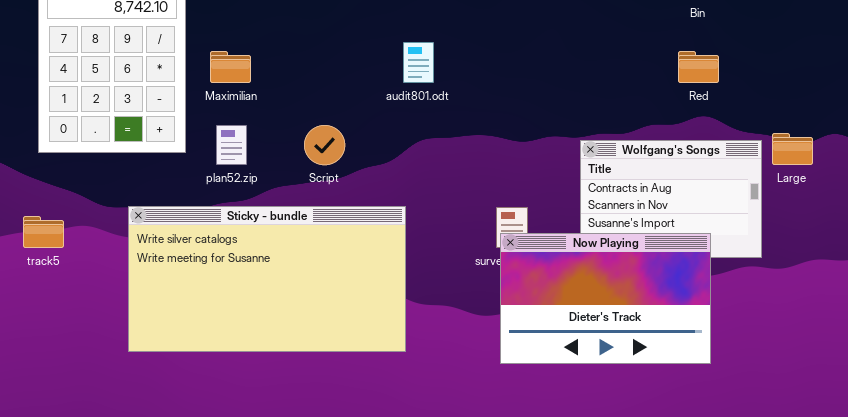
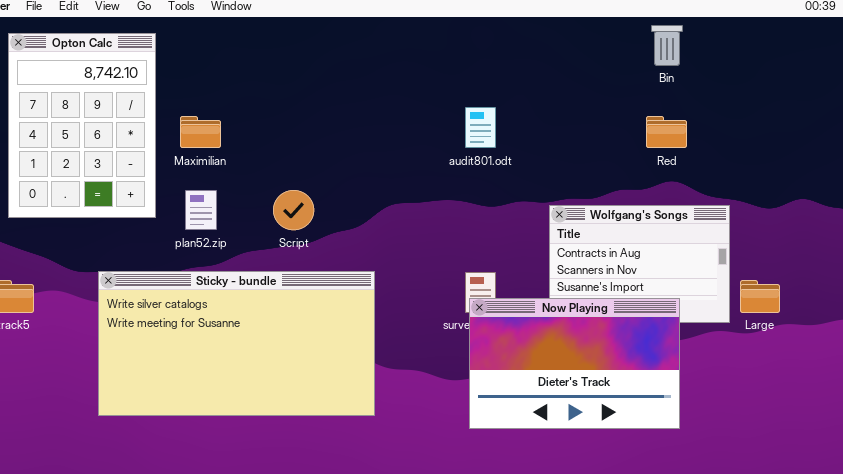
audit801.odt: [403,42,434,83] -> [465,107,496,148], moved
Large: [772,133,813,165] -> [740,280,780,313], moved

